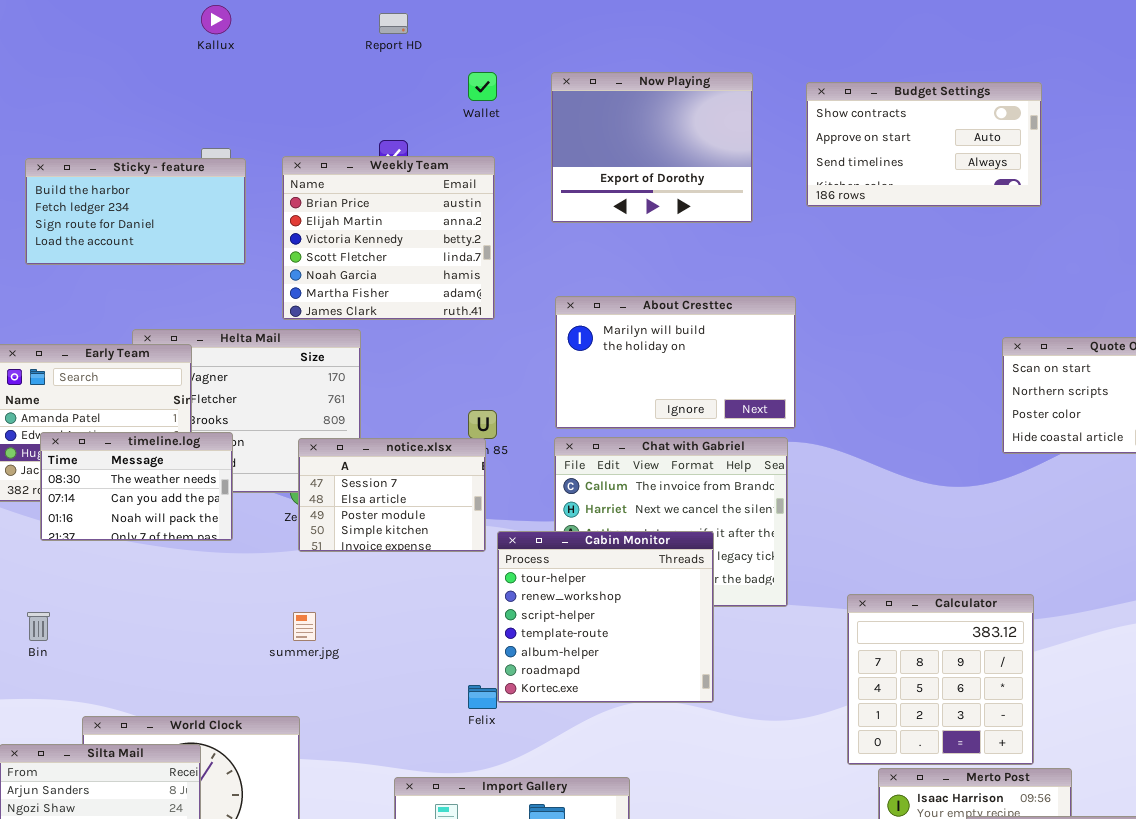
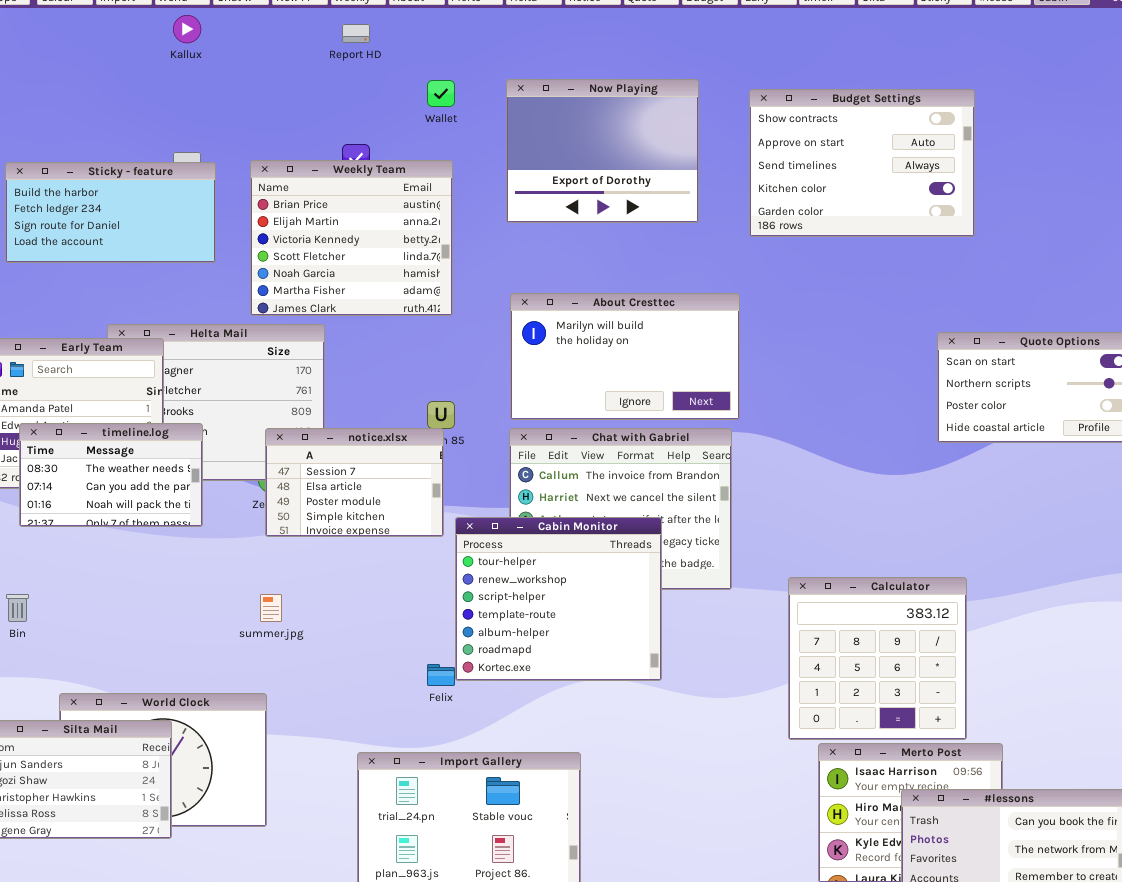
Budget Settings: [806,82,1042,207] -> [749,89,975,237], resized

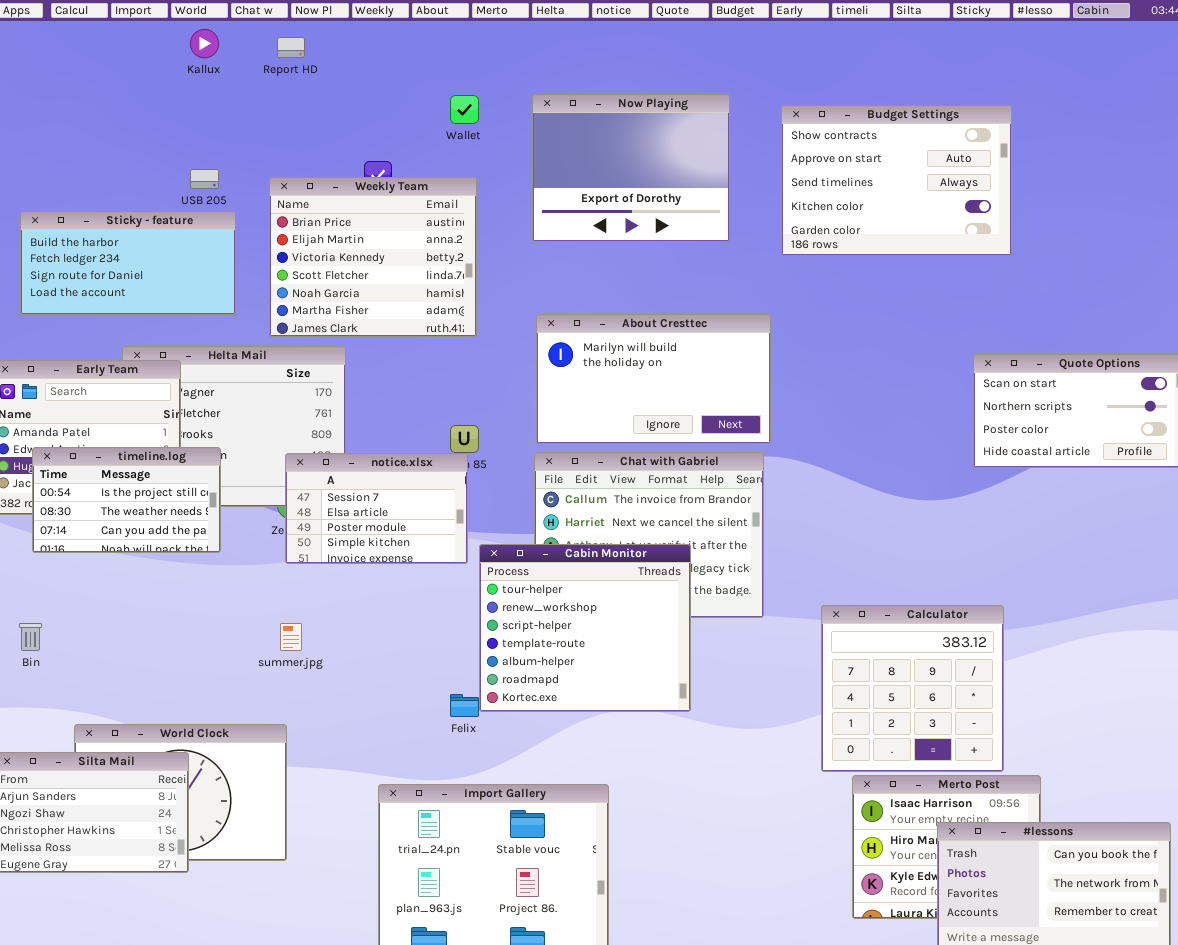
Report HD: [342,24,370,43] -> [277,37,305,58], moved
Sticky - feature: [5,162,216,263] -> [20,211,236,315], moved
timeline.log: [19,423,203,527] -> [32,447,221,553], scrolled up 1 row

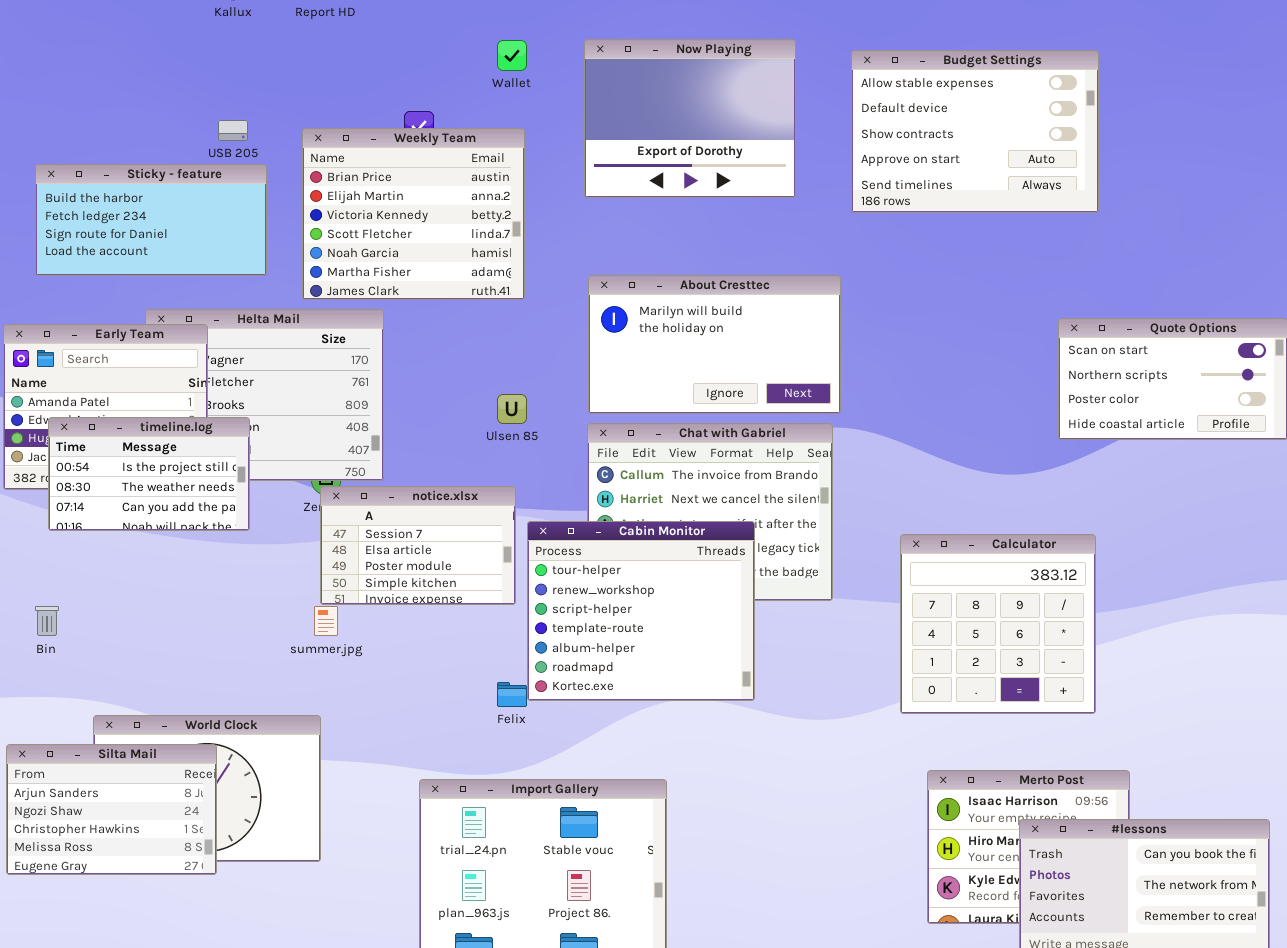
Budget Settings: [781,105,1012,256] -> [851,50,1099,213], scrolled up 2 rows
notice.xlsx: [285,453,468,564] -> [320,486,516,605], moved
Calculator: [821,605,1004,772] -> [900,534,1096,714], moved

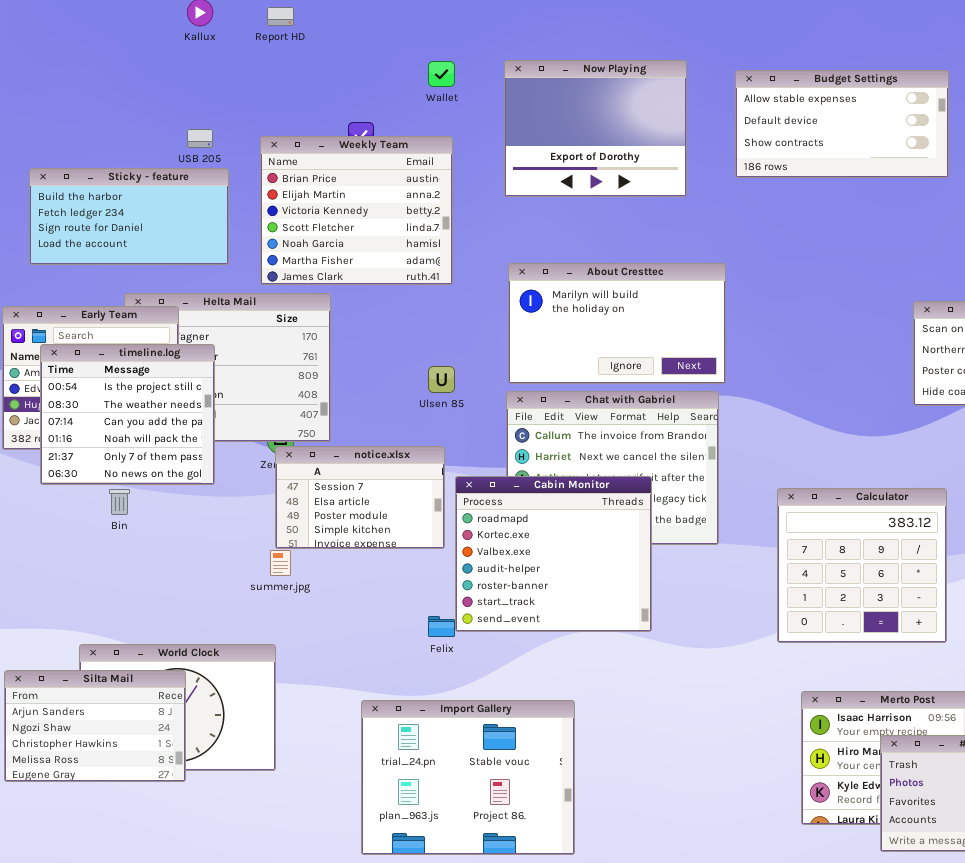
Budget Settings: [851,50,1099,213] -> [735,70,949,178], resized
timeline.log: [48,417,250,531] -> [40,344,215,485], resized
Cabin Monitor: [527,521,755,701] -> [455,476,652,632], scrolled down 5 rows
Bin: [35,606,59,636] -> [109,489,130,515], moved

